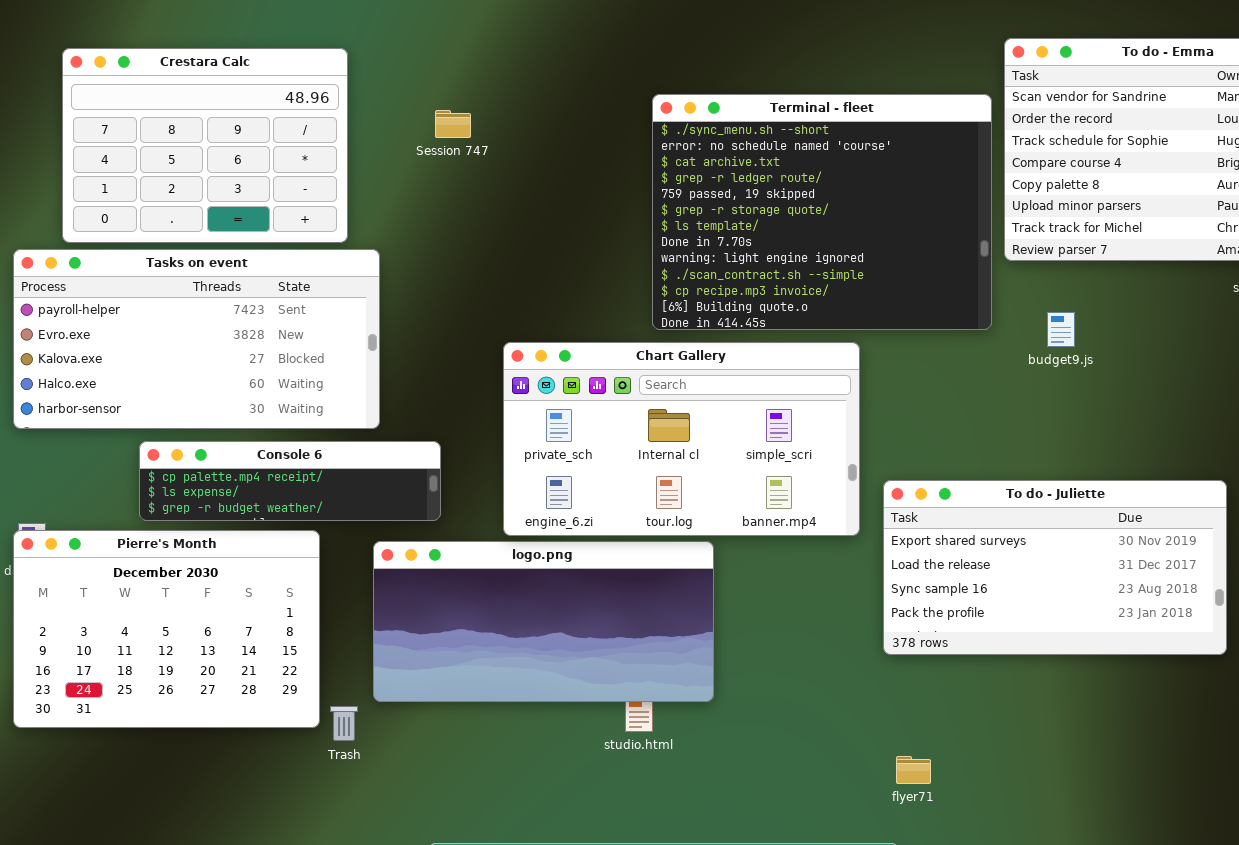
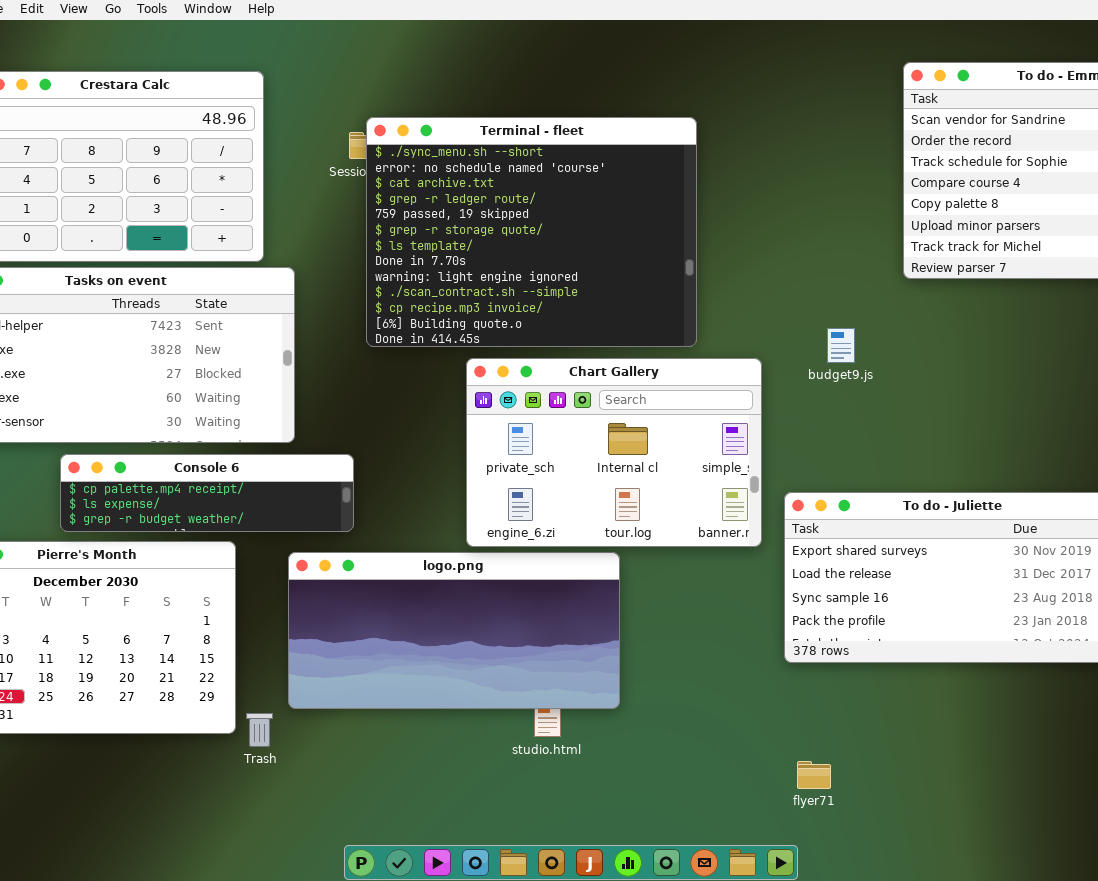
Terminal - fleet: [652,94,992,330] -> [366,117,697,347], moved
budget9.js: [1047,312,1075,347] -> [827,328,855,363], moved
Chart Gallery: [503,342,860,536] -> [466,358,762,547], resized

